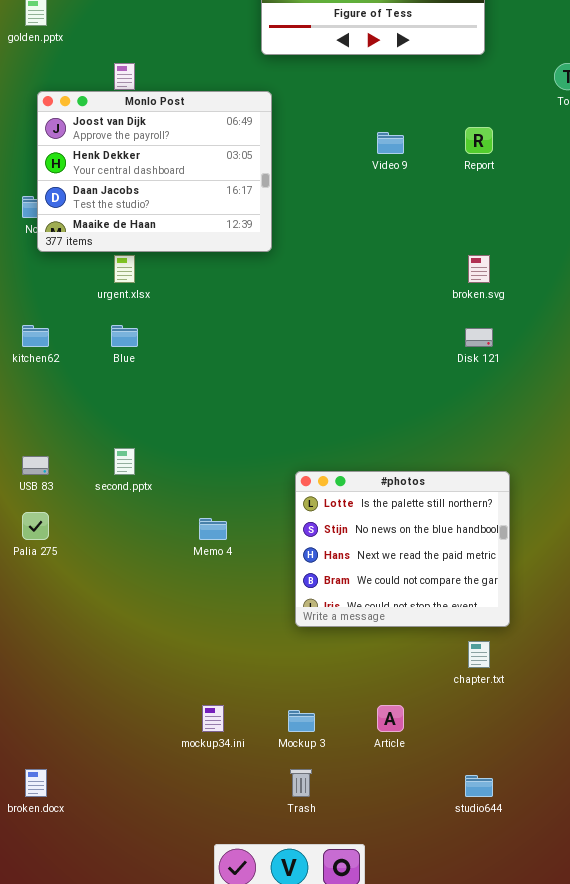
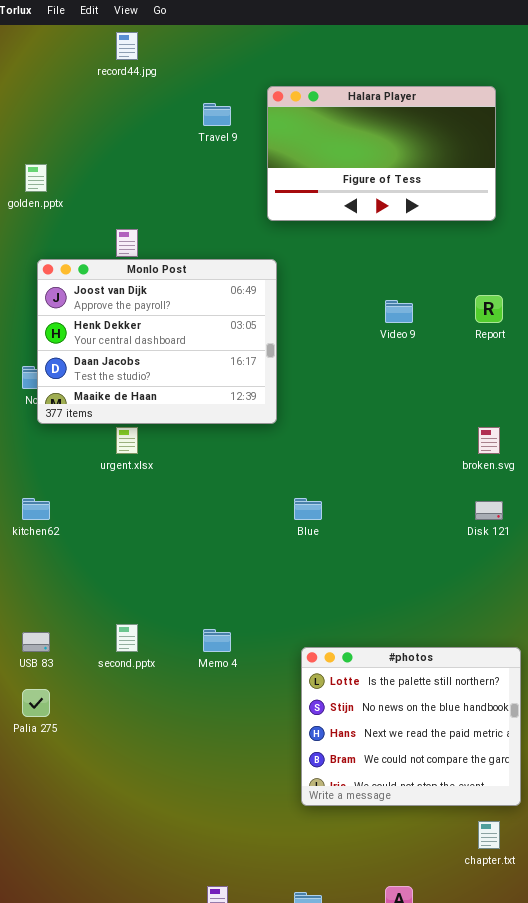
Blue: [111,325,138,347] -> [294,498,322,520], moved
Memo 4: [199,518,227,540] -> [203,629,231,652], moved

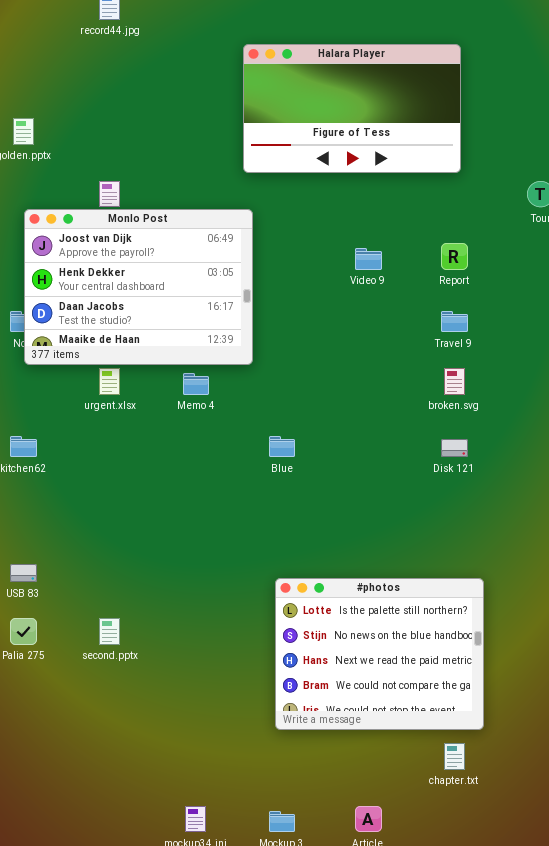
Travel 9: [203,103,231,126] -> [441,311,468,332], moved
second.pptx: [116,624,138,652] -> [99,618,120,645], moved
Memo 4: [203,629,231,652] -> [183,373,209,395], moved

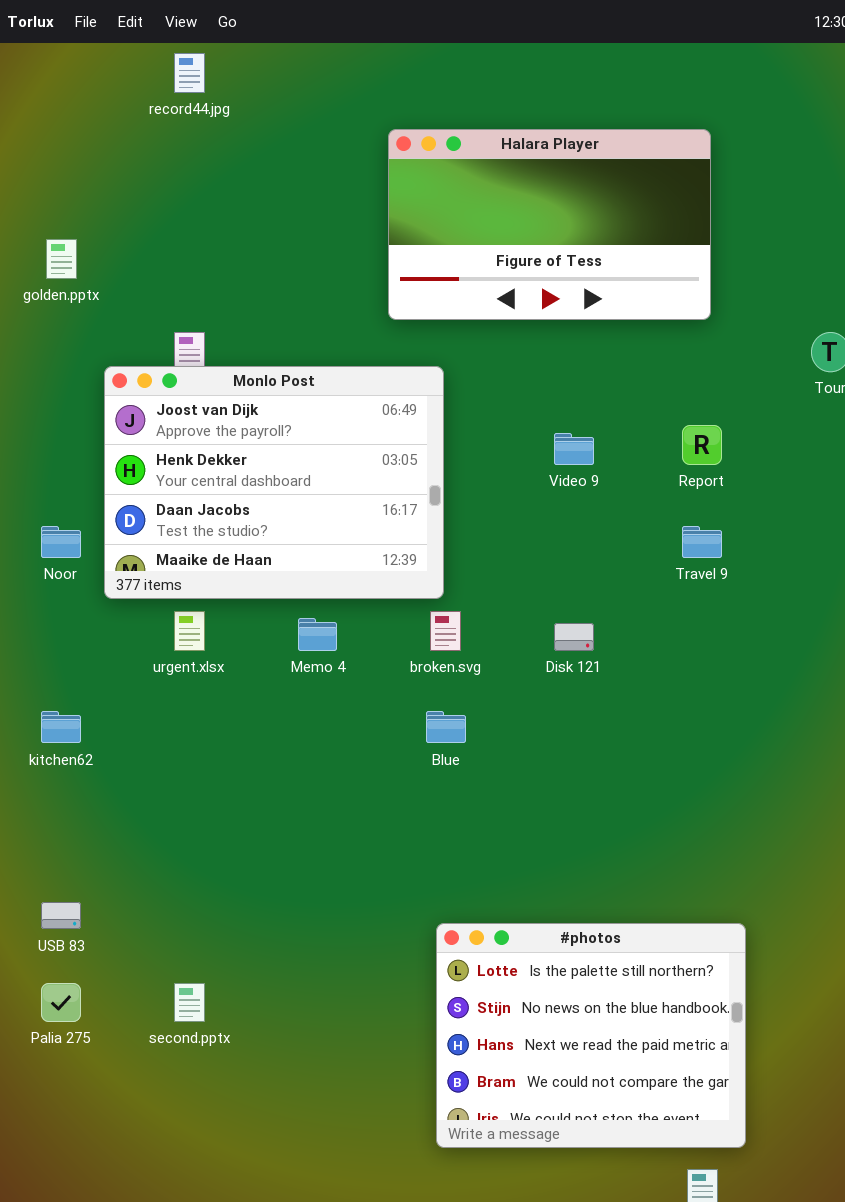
Monlo Post: [24,209,253,365] -> [104,366,444,599], moved
broken.svg: [444,368,465,395] -> [430,611,461,651], moved
Disk 121: [441,439,468,457] -> [554,623,594,651], moved

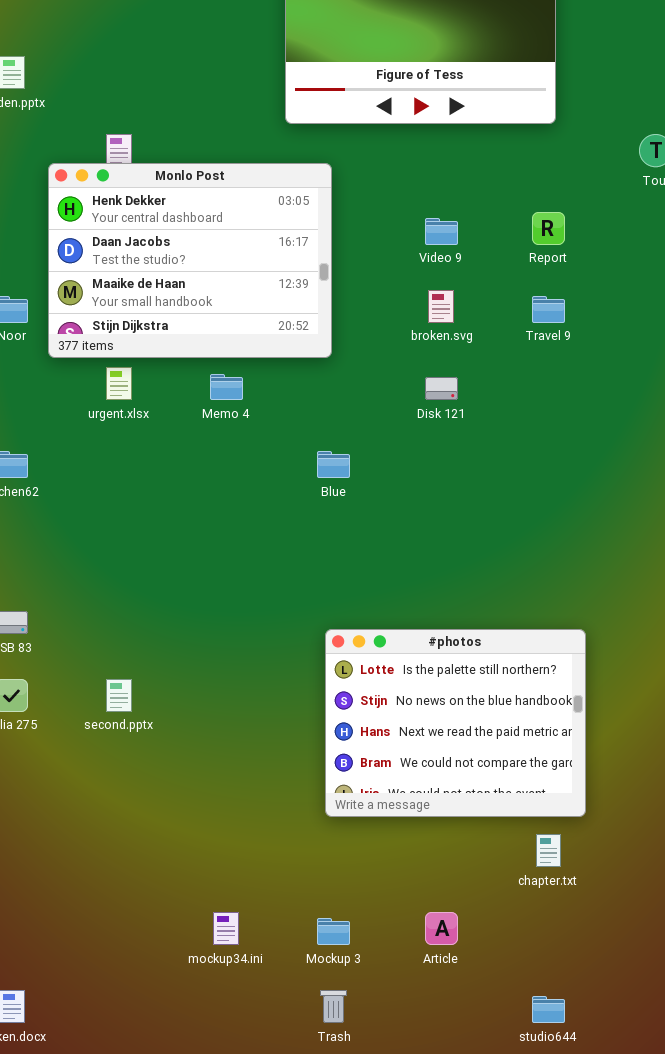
Monlo Post: [104,366,444,599] -> [48,163,332,358], scrolled down 1 row
broken.svg: [430,611,461,651] -> [428,290,454,323], moved

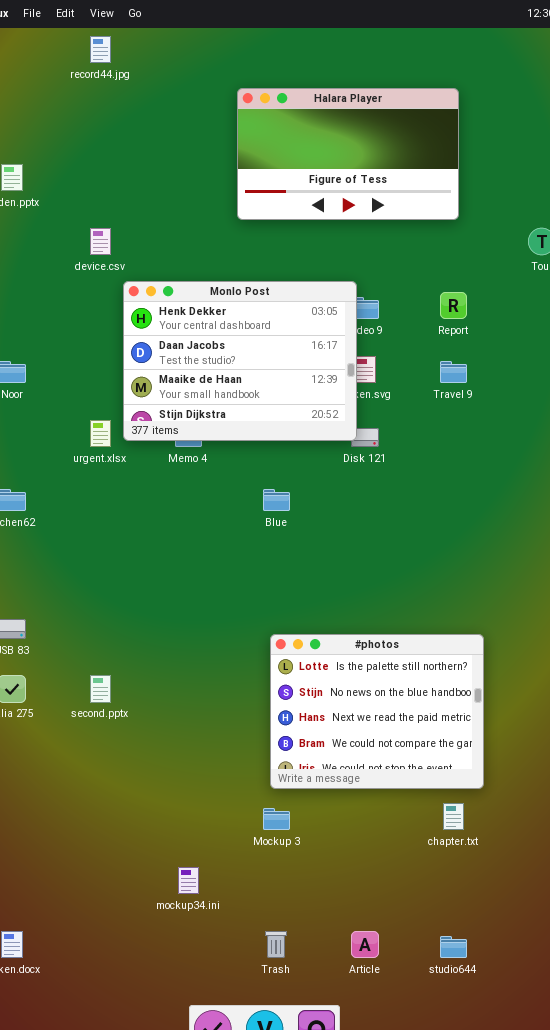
Monlo Post: [48,163,332,358] -> [123,281,357,441], moved
Article: [425,912,458,945] -> [351,931,379,958], moved
Mockup 3: [317,918,350,945] -> [263,808,290,830], moved

